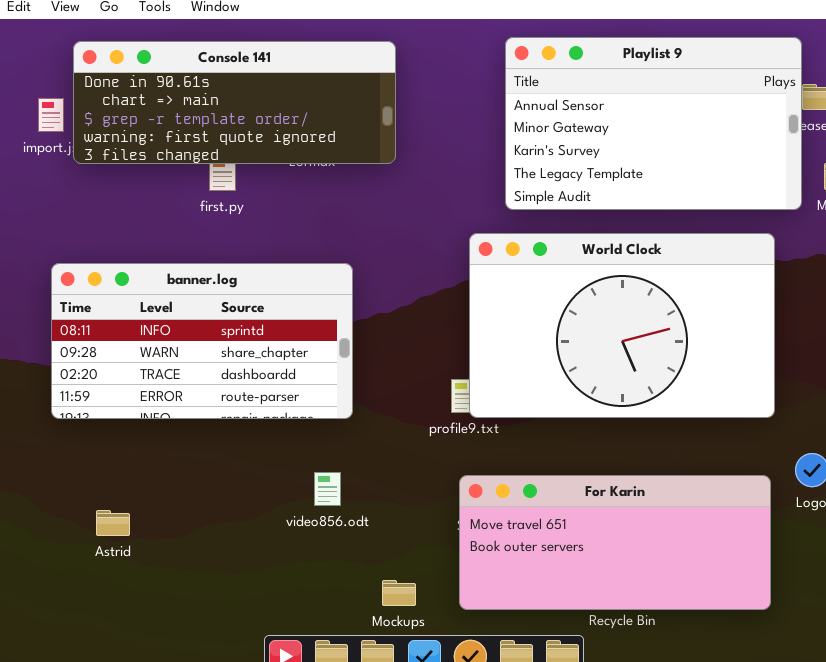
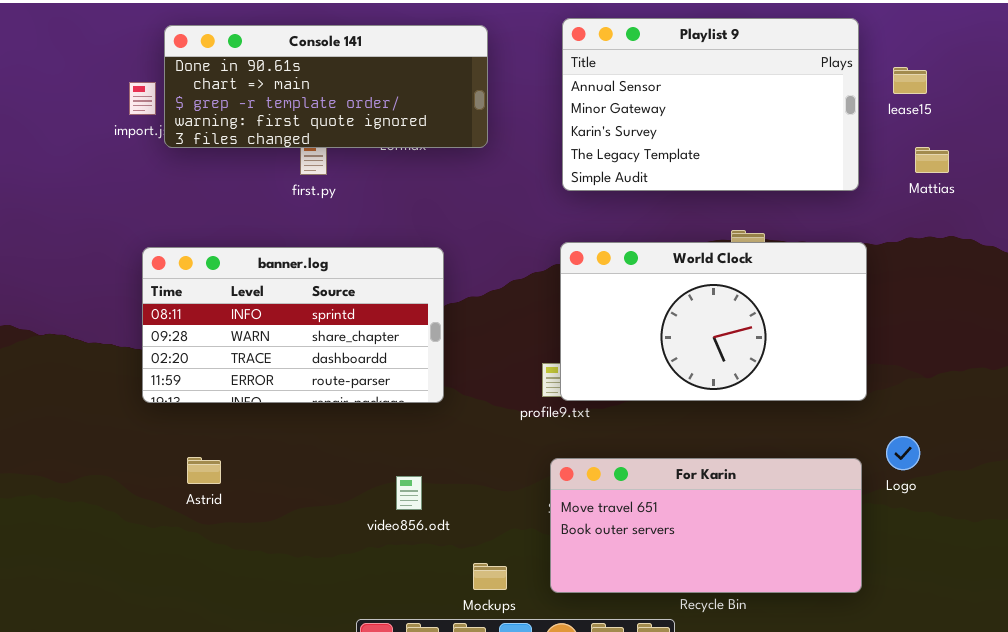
Playlist 9: [505,37,802,210] -> [562,18,859,191], moved
World Clock: [469,233,775,418] -> [560,242,867,401], resized
video856.odt: [314,472,341,506] -> [396,476,422,510], moved
Astrid: [96,510,130,536] -> [187,457,221,484], moved

